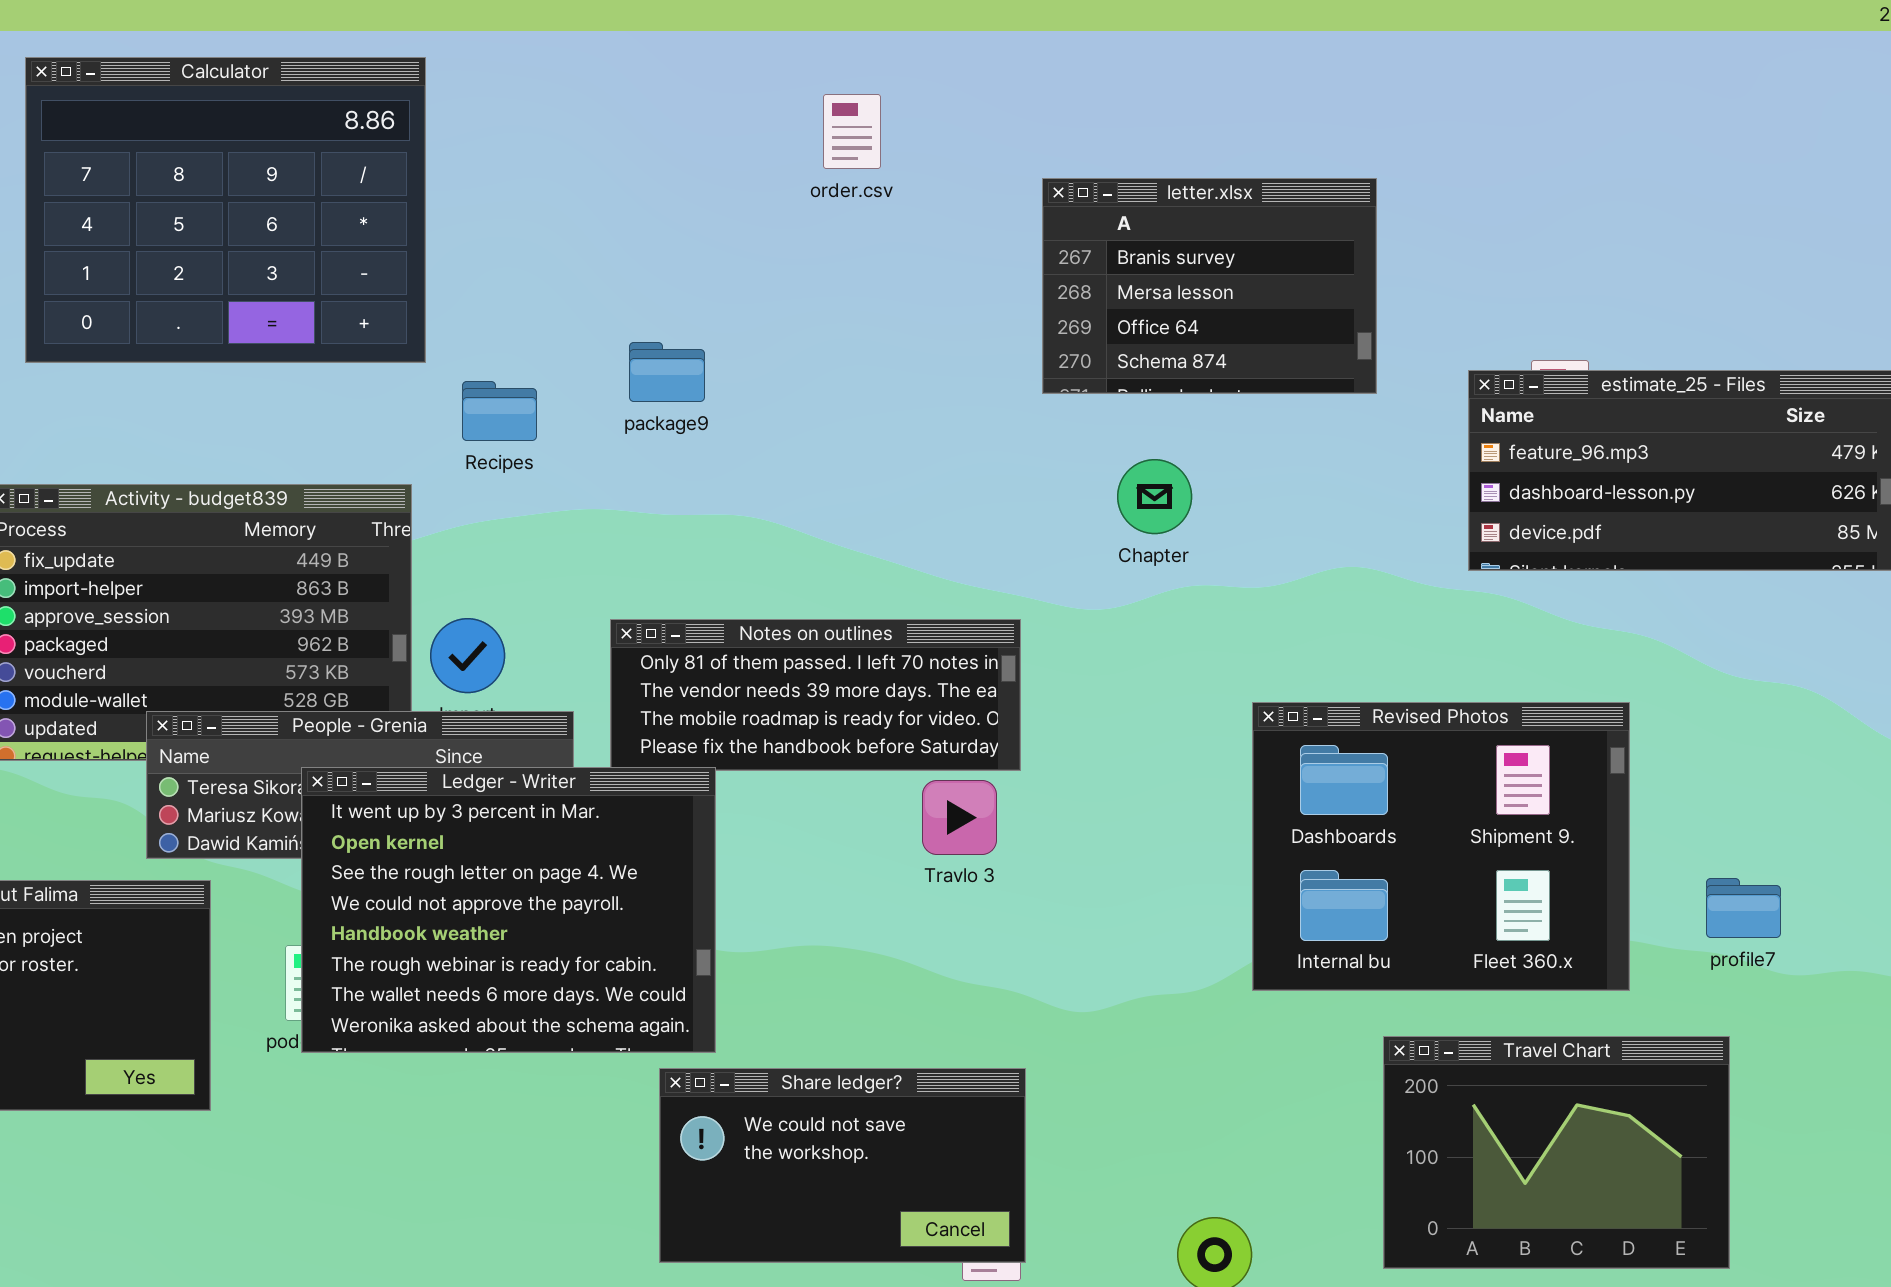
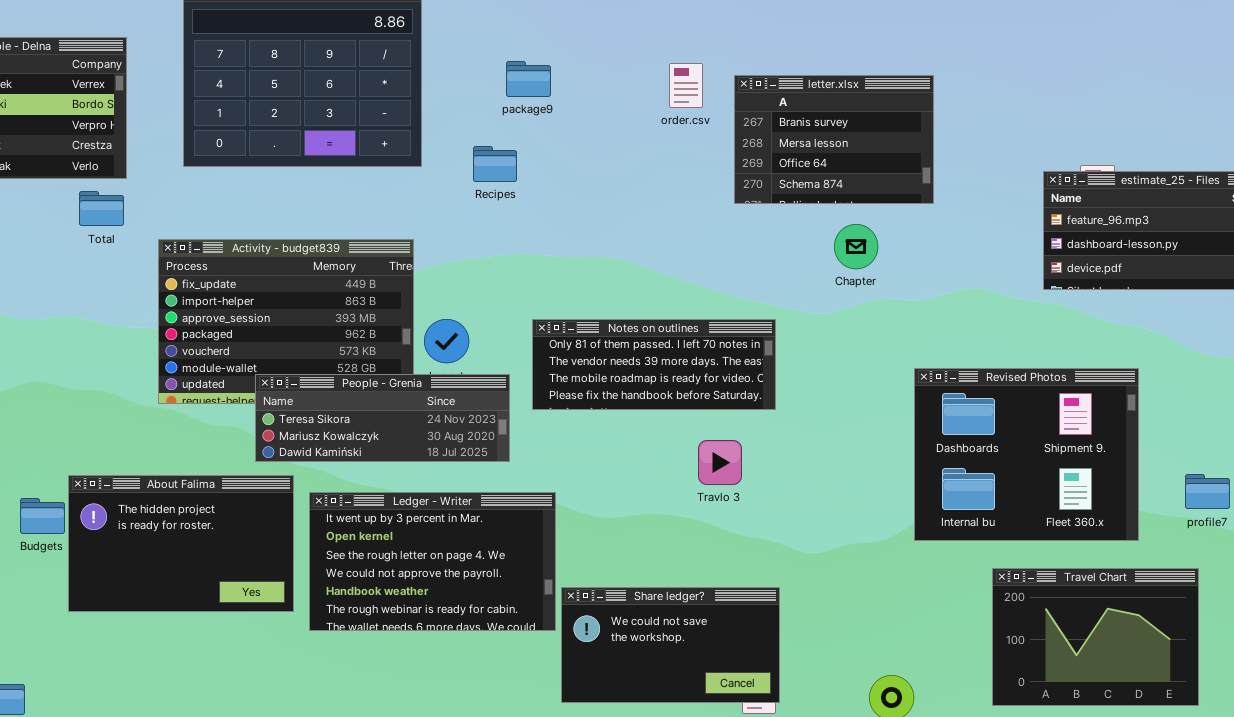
order.csv: [823,94,881,169] -> [669,63,703,108], moved
letter.xlsx: [1042,178,1377,394] -> [734,75,934,204], moved
package9: [629,342,705,402] -> [506,61,551,97], moved
Recipes: [462,381,537,441] -> [473,146,517,182], moved
Ledger - Writer: [301,767,716,1053] -> [309,492,556,631], moved, resized
Travlo 3: [922,780,997,855] -> [698,440,742,485], moved

